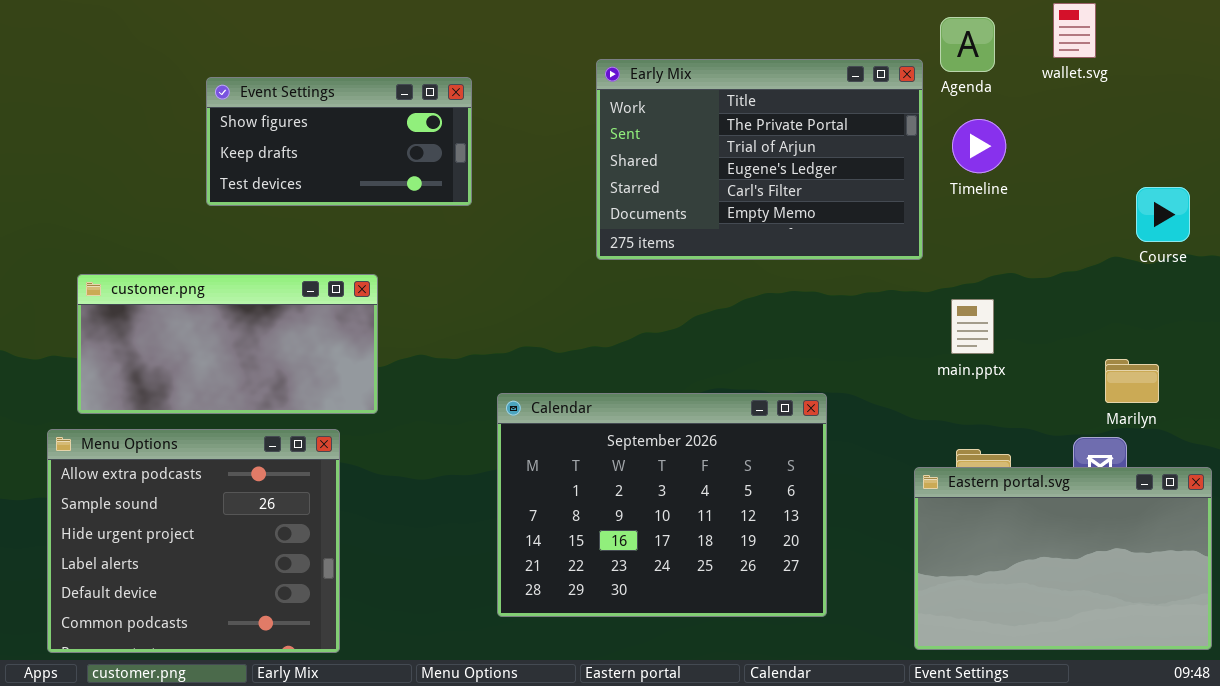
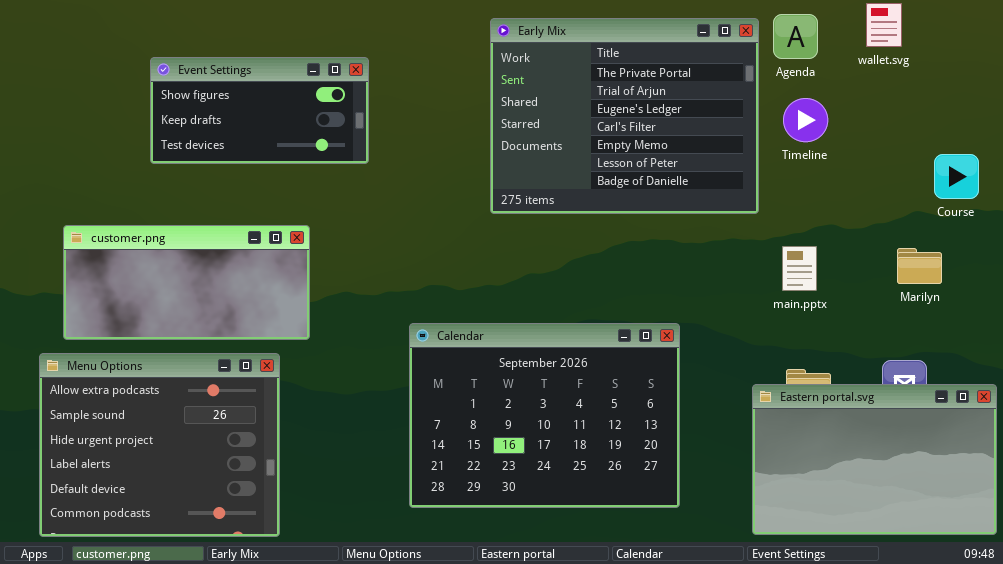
Early Mix: [596,59,923,260] -> [490,18,759,214], resized
Event Settings: [206,77,472,206] -> [150,57,369,164], moved
Marilyn: [1105,359,1159,403] -> [897,248,942,284], moved

